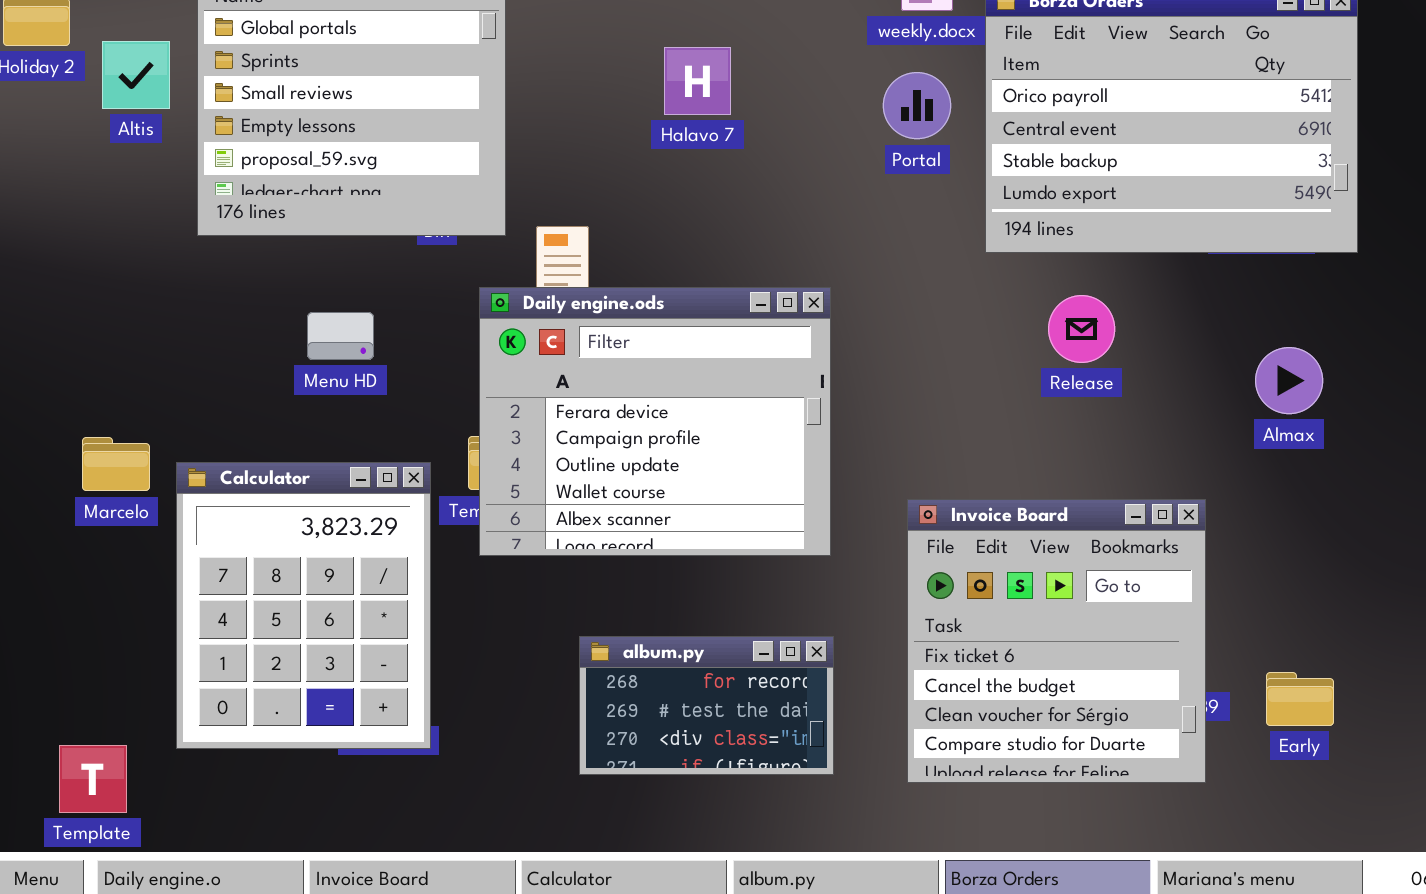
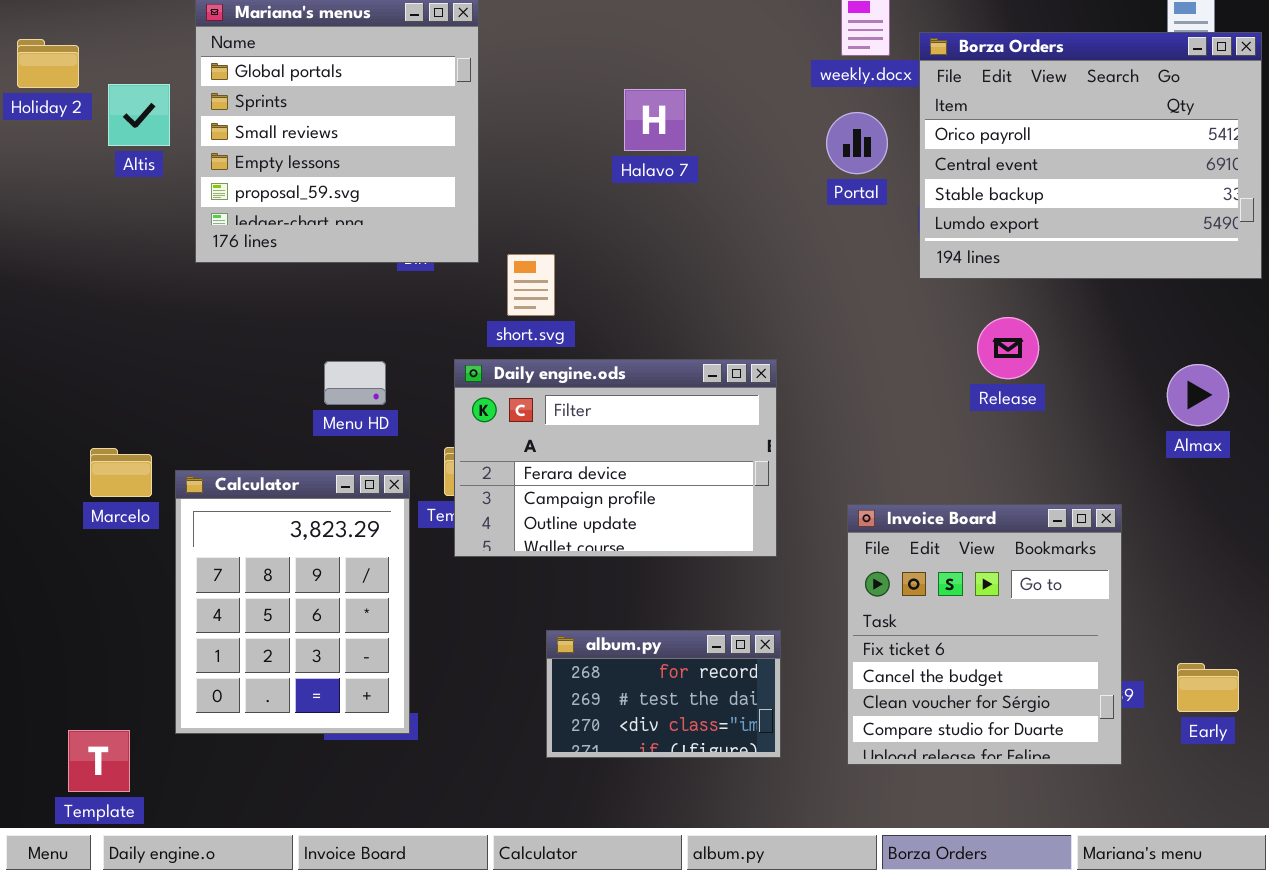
Daily engine.ods: [479,287,831,556] -> [454,359,777,557], resized
Menu HD: [307,312,374,360] -> [324,361,386,405], moved

